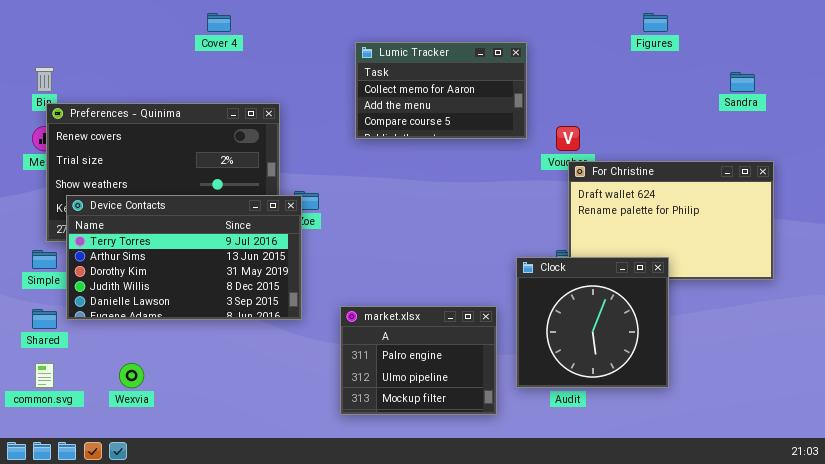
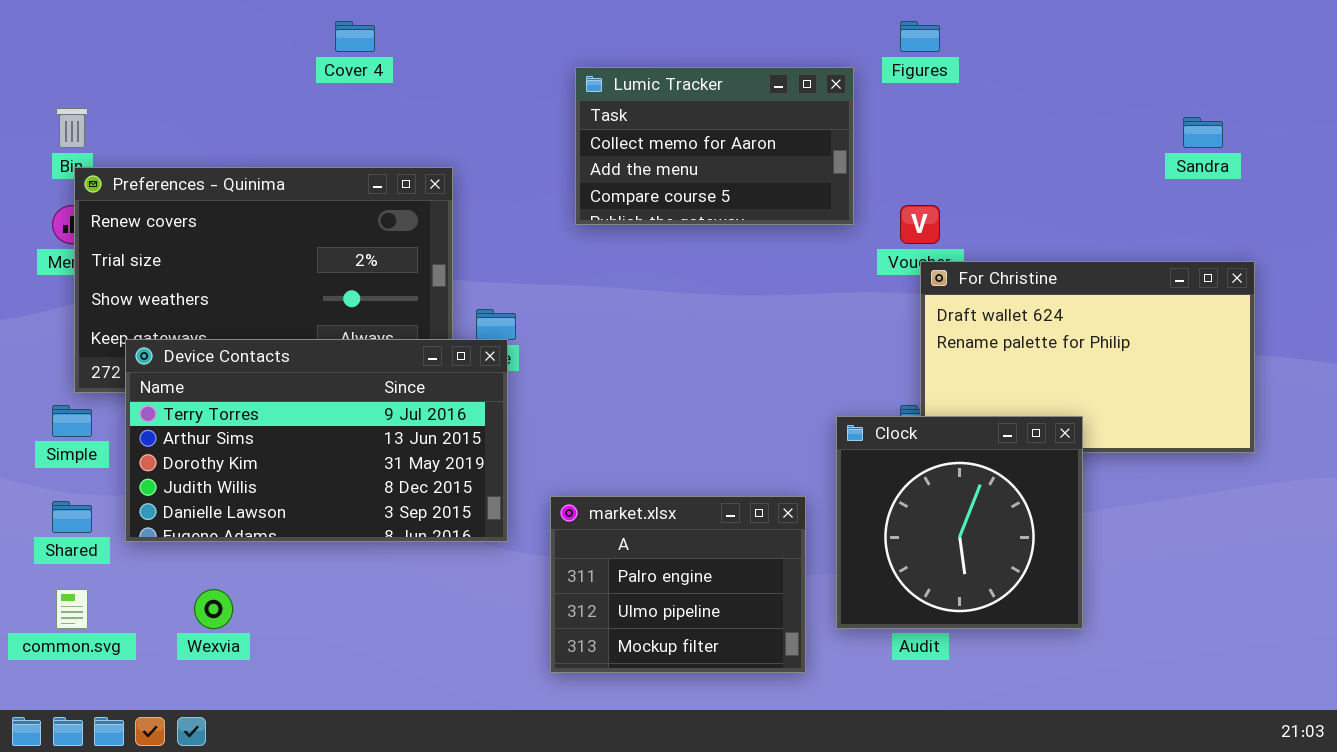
Figures: [643,13,668,32] -> [900,21,940,52], moved
Device Contacts: [66,195,302,320] -> [125,339,508,542], moved

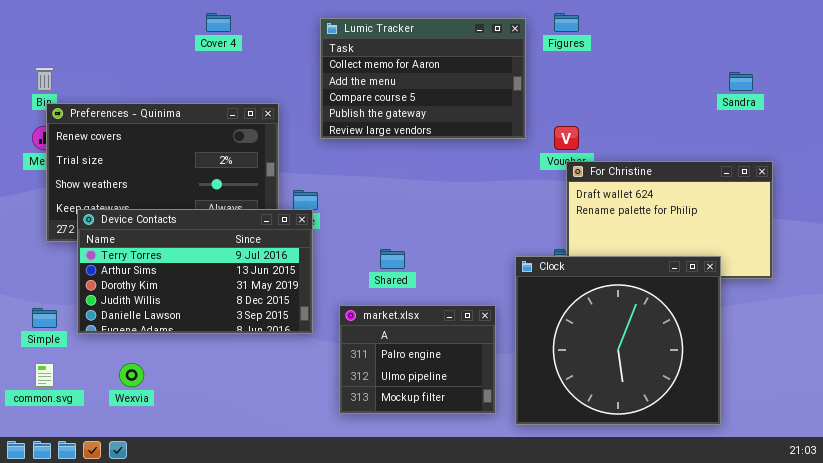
Lumic Tracker: [575,67,854,225] -> [320,18,526,139], resized
Simple: [52,405,92,437] -> [32,308,57,328], moved
Clock: [836,416,1083,629] -> [515,256,721,425], resized
Shared: [52,501,92,533] -> [380,249,405,269], moved

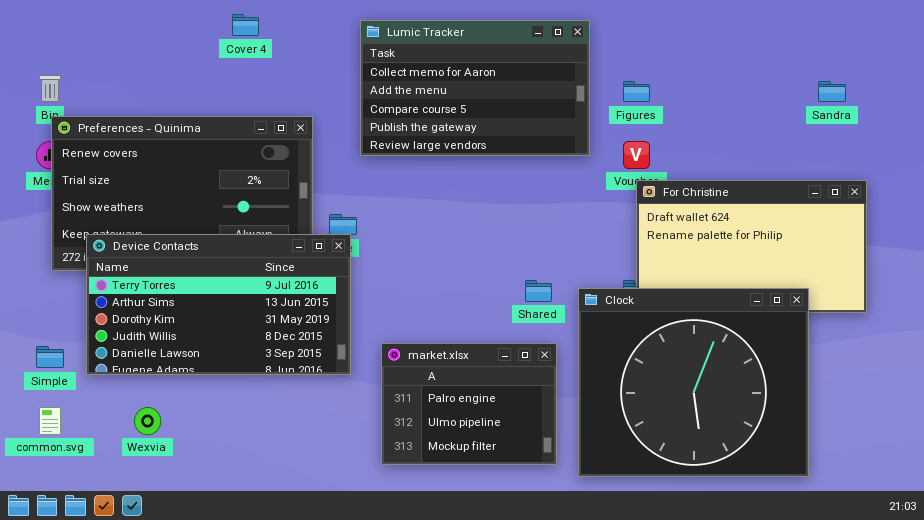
Figures: [554,13,579,32] -> [623,81,650,102], moved
Shared: [380,249,405,269] -> [525,280,552,302], moved

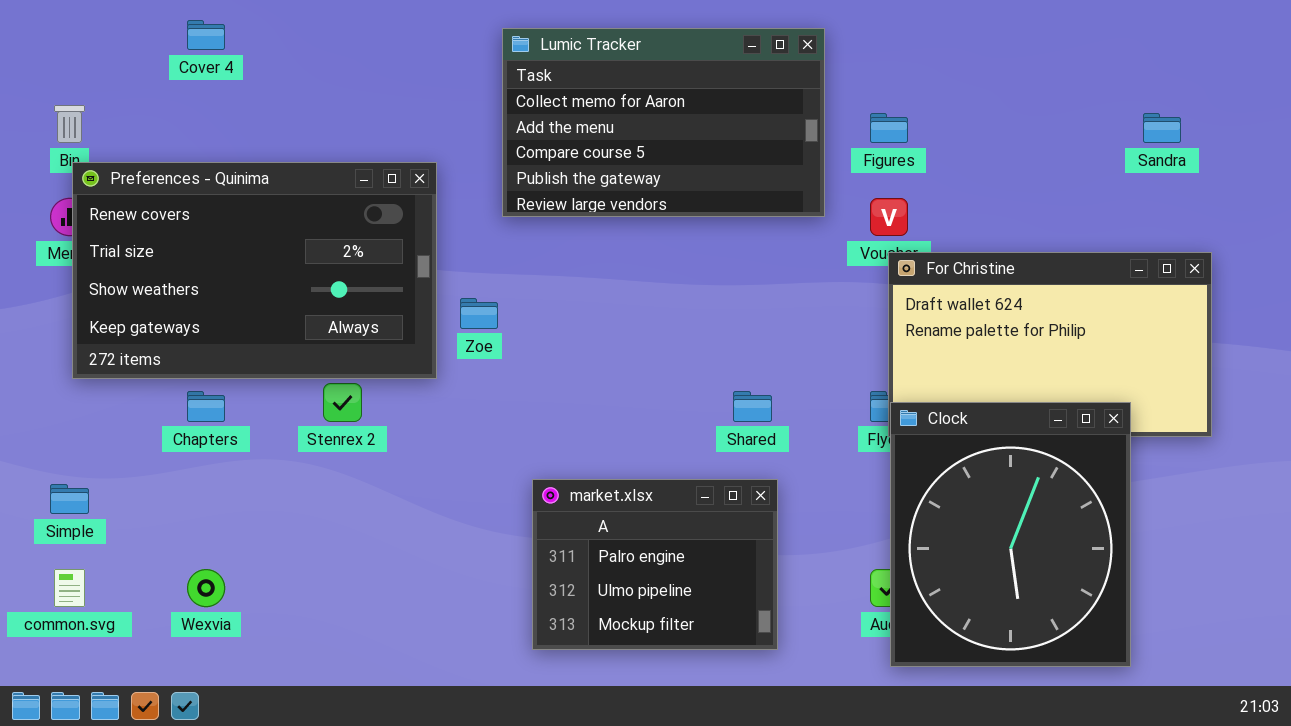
Cover 4: [232,14,259,36] -> [187,20,225,50], moved
Device Contacts: [86,234,351,375] -> none, closed
Clock: [578,288,809,477] -> [890,402,1131,667], resized

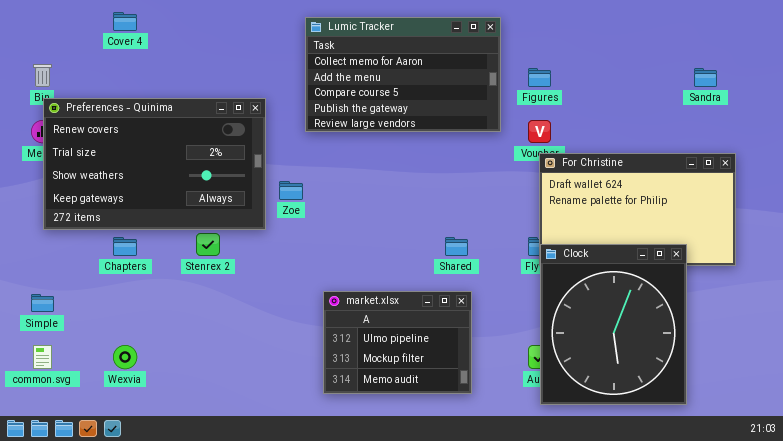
market.xlsx: [532,479,778,650] -> [323,291,472,394], scrolled down 1 row

